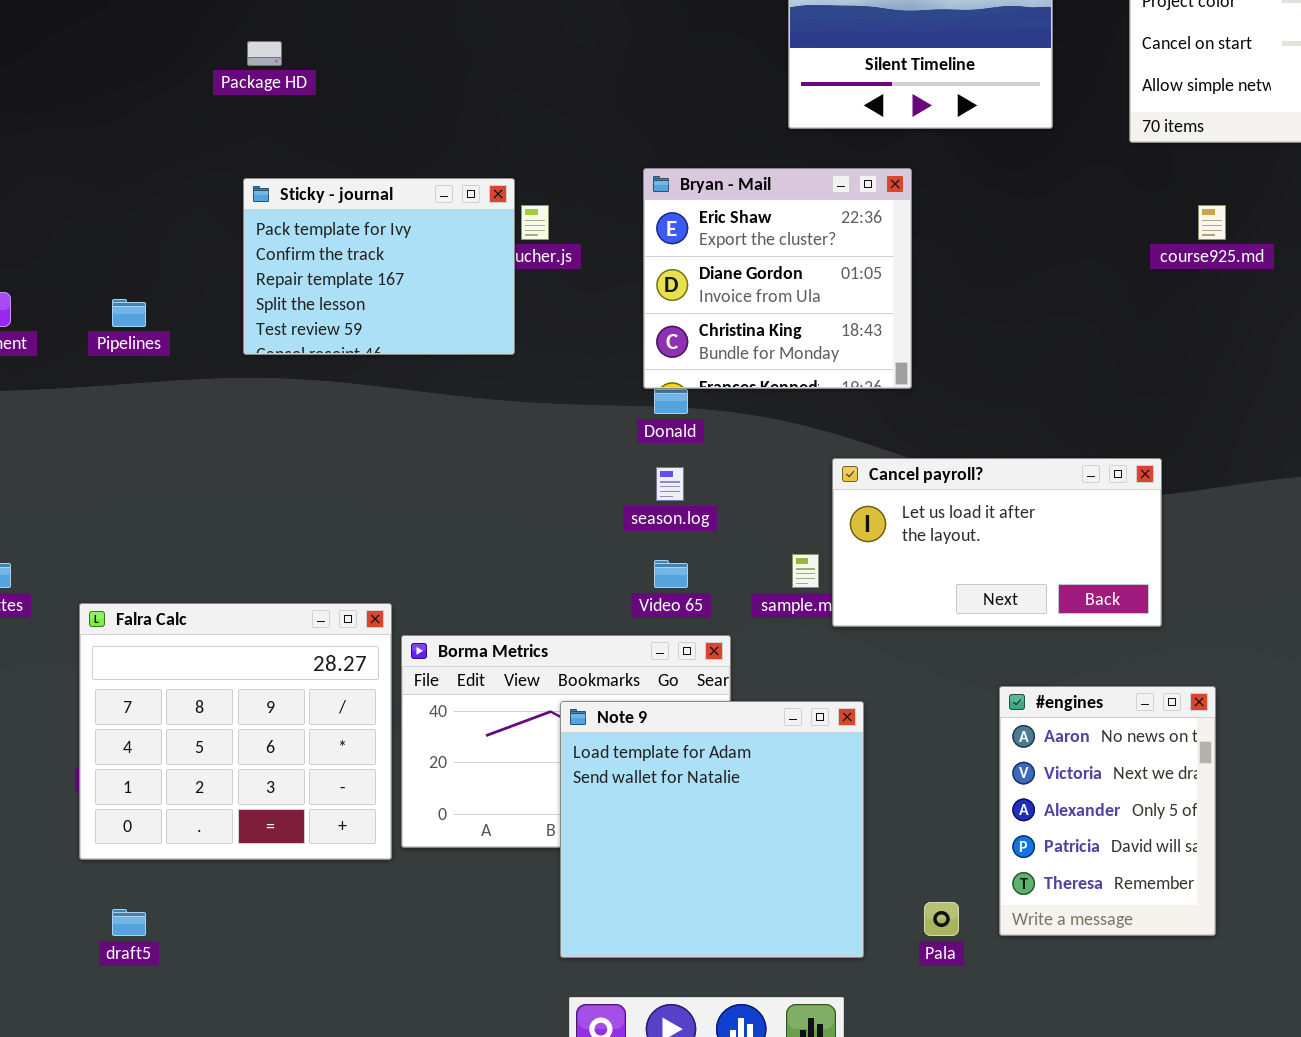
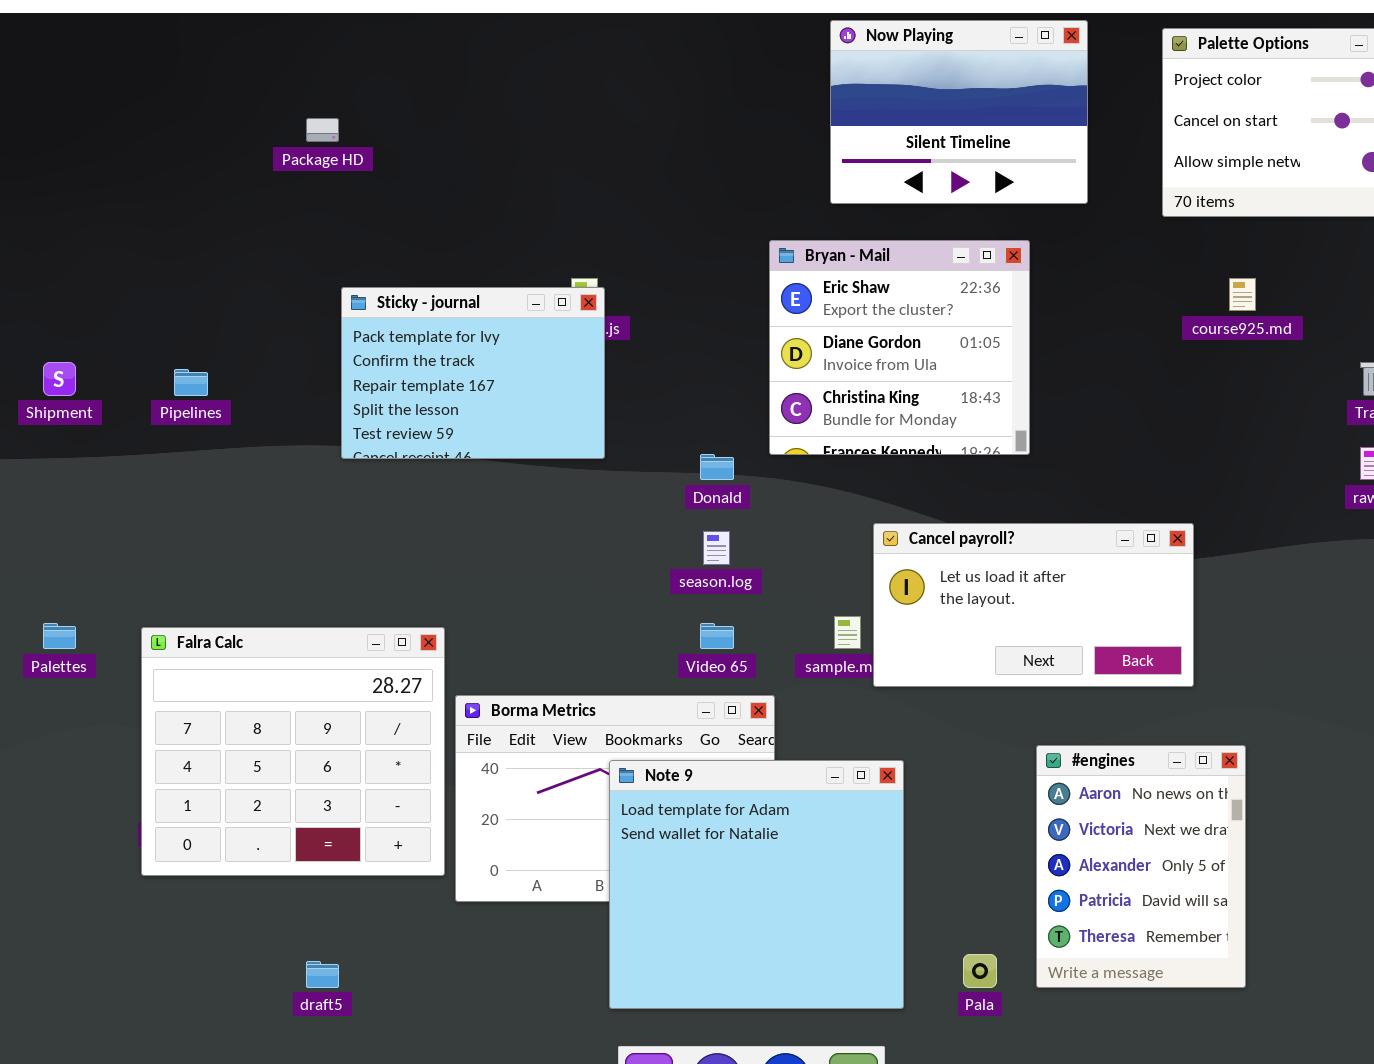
Bryan - Mail: [643,168,912,389] -> [769,240,1030,455], moved
Sticky - journal: [243,178,515,355] -> [341,287,605,459], moved
Falra Calc: [79,603,392,860] -> [141,627,445,876], moved
draft5: [112,909,146,936] -> [306,961,339,988], moved

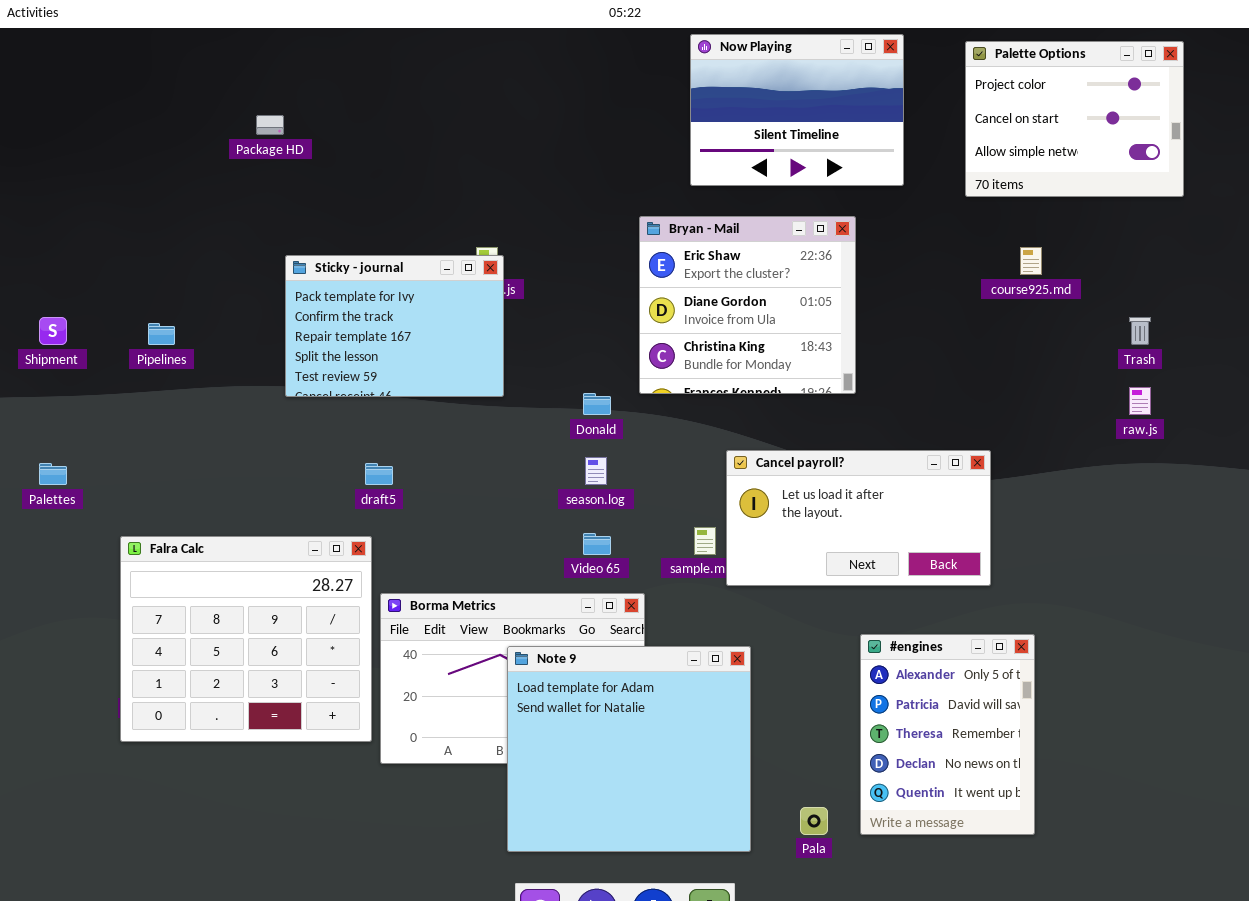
Palettes: [43,623,76,649] -> [39,463,67,485], moved
#engines: [1036,745,1246,988] -> [860,634,1035,835], scrolled down 2 rows
draft5: [306,961,339,988] -> [365,463,393,485], moved

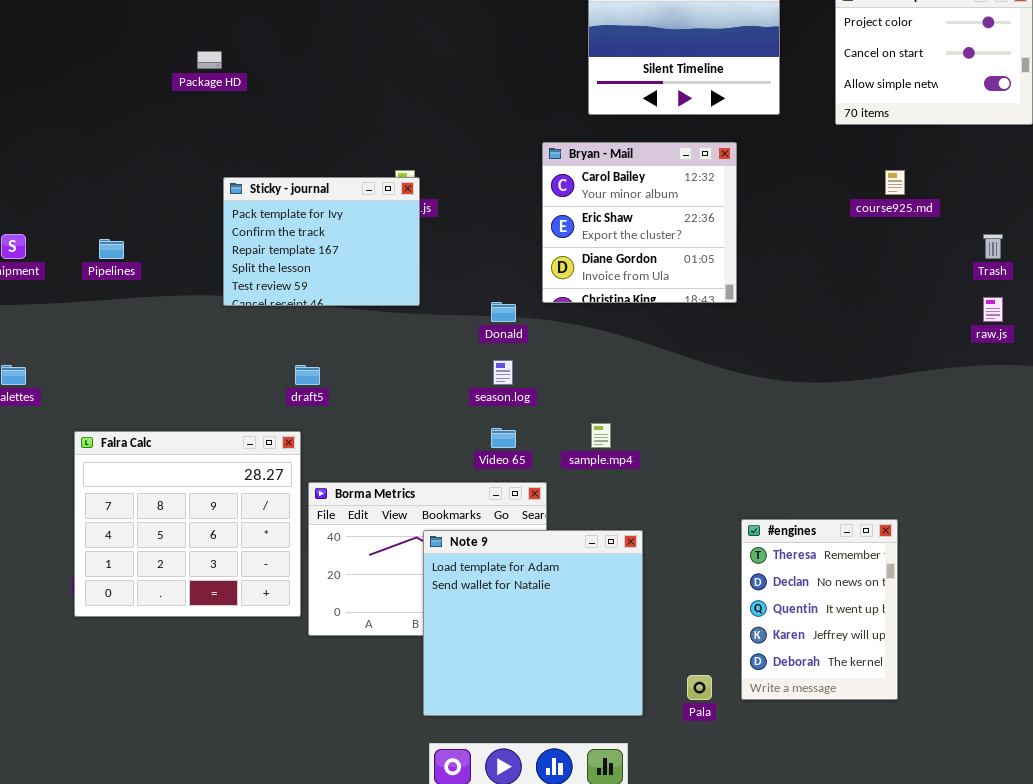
Bryan - Mail: [639,216,856,394] -> [542,142,737,303], scrolled up 1 row
Cancel payroll?: [726,450,991,586] -> none, closed
#engines: [860,634,1035,835] -> [741,519,898,700], scrolled down 2 rows

